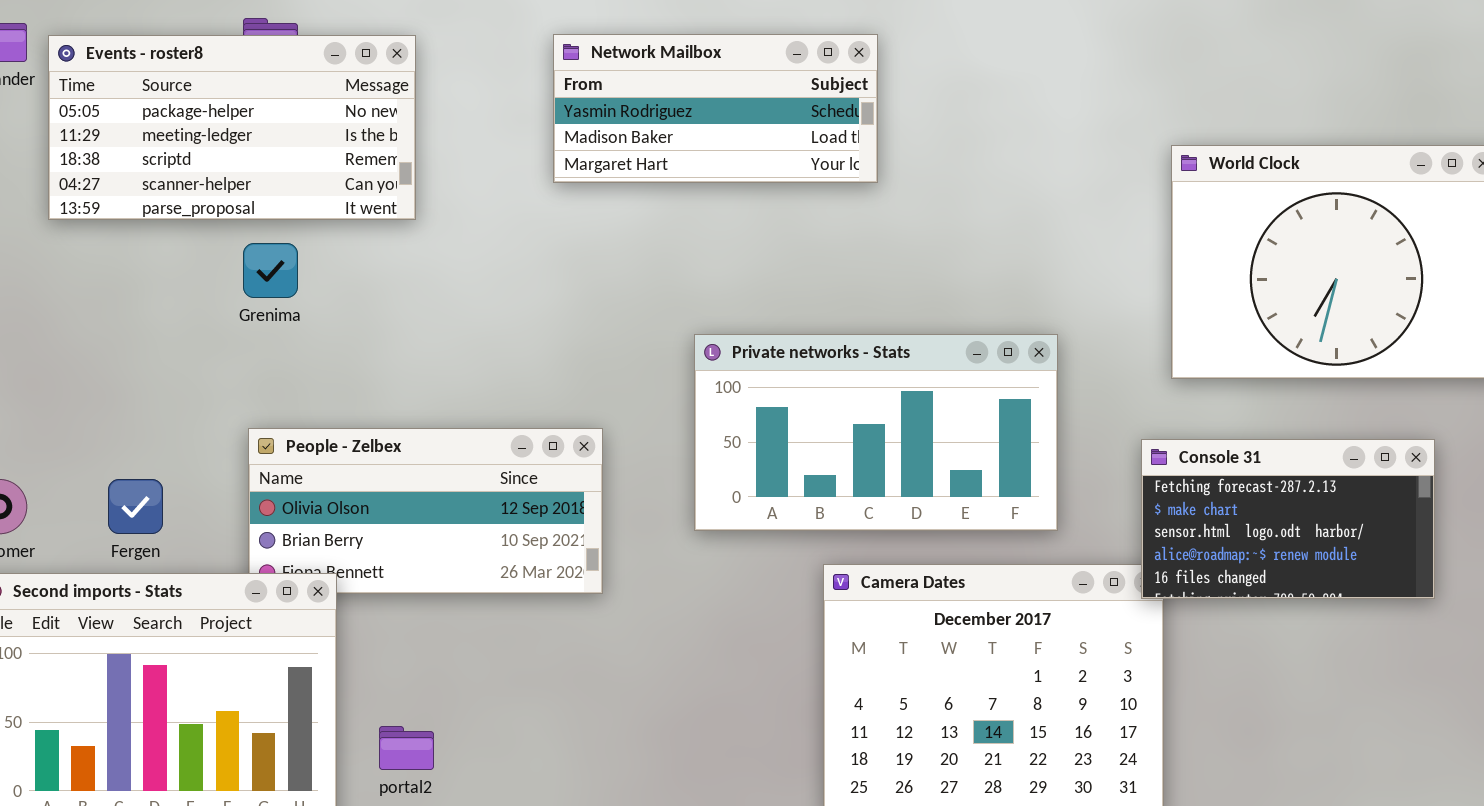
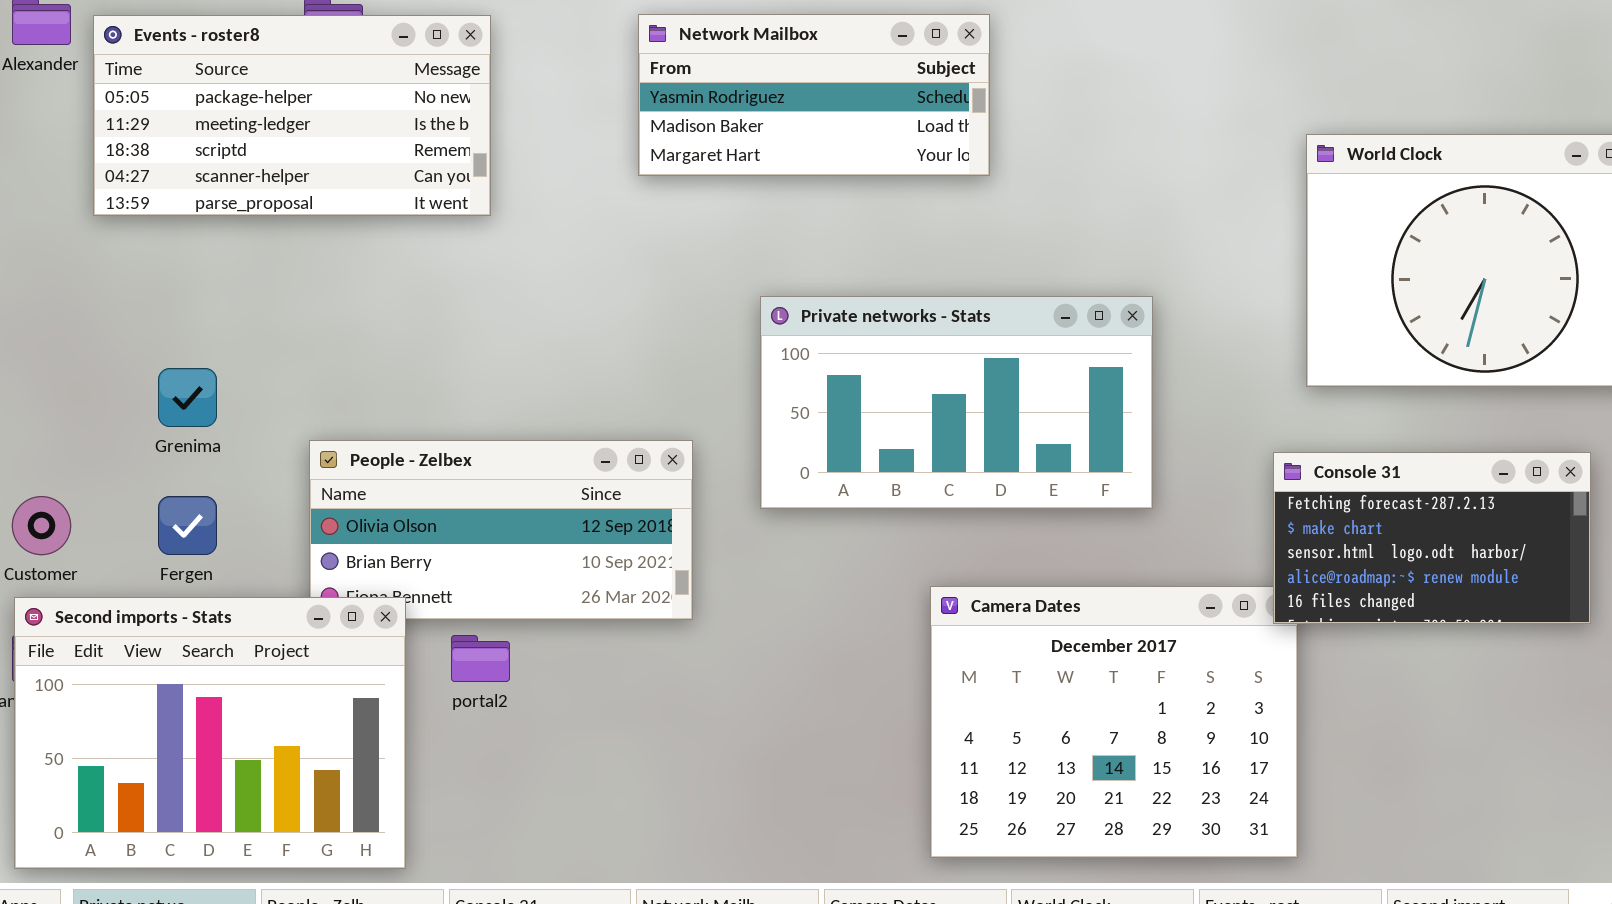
Grenima: [243,243,298,298] -> [158,368,217,427], moved
Private networks - Stats: [694,334,1058,531] -> [760,296,1153,509], moved
portal2: [379,726,434,770] -> [451,635,510,682], moved

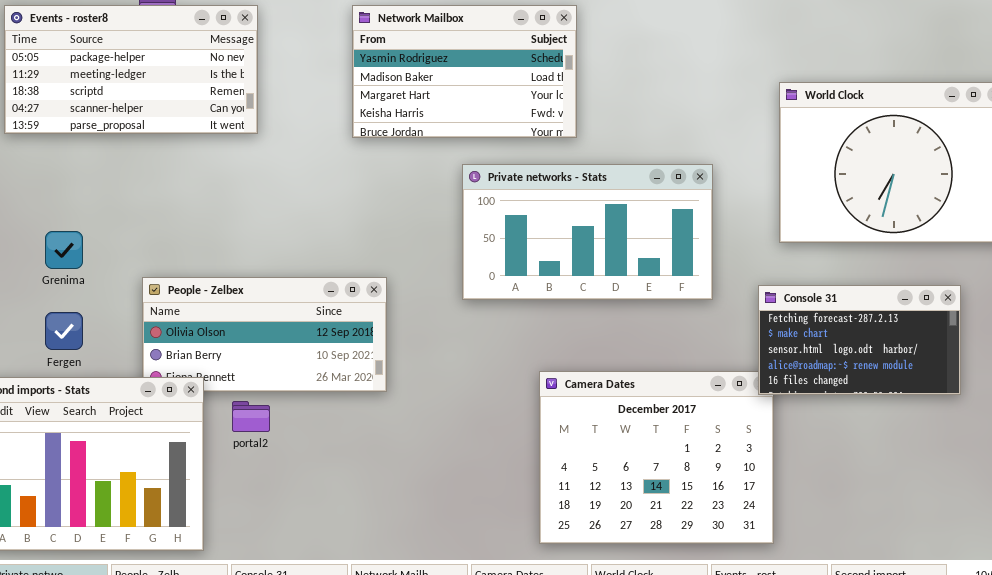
Network Mailbox: [638,14,990,176] -> [352,5,577,138], resized
Private networks - Stats: [760,296,1153,509] -> [462,164,713,300], moved

